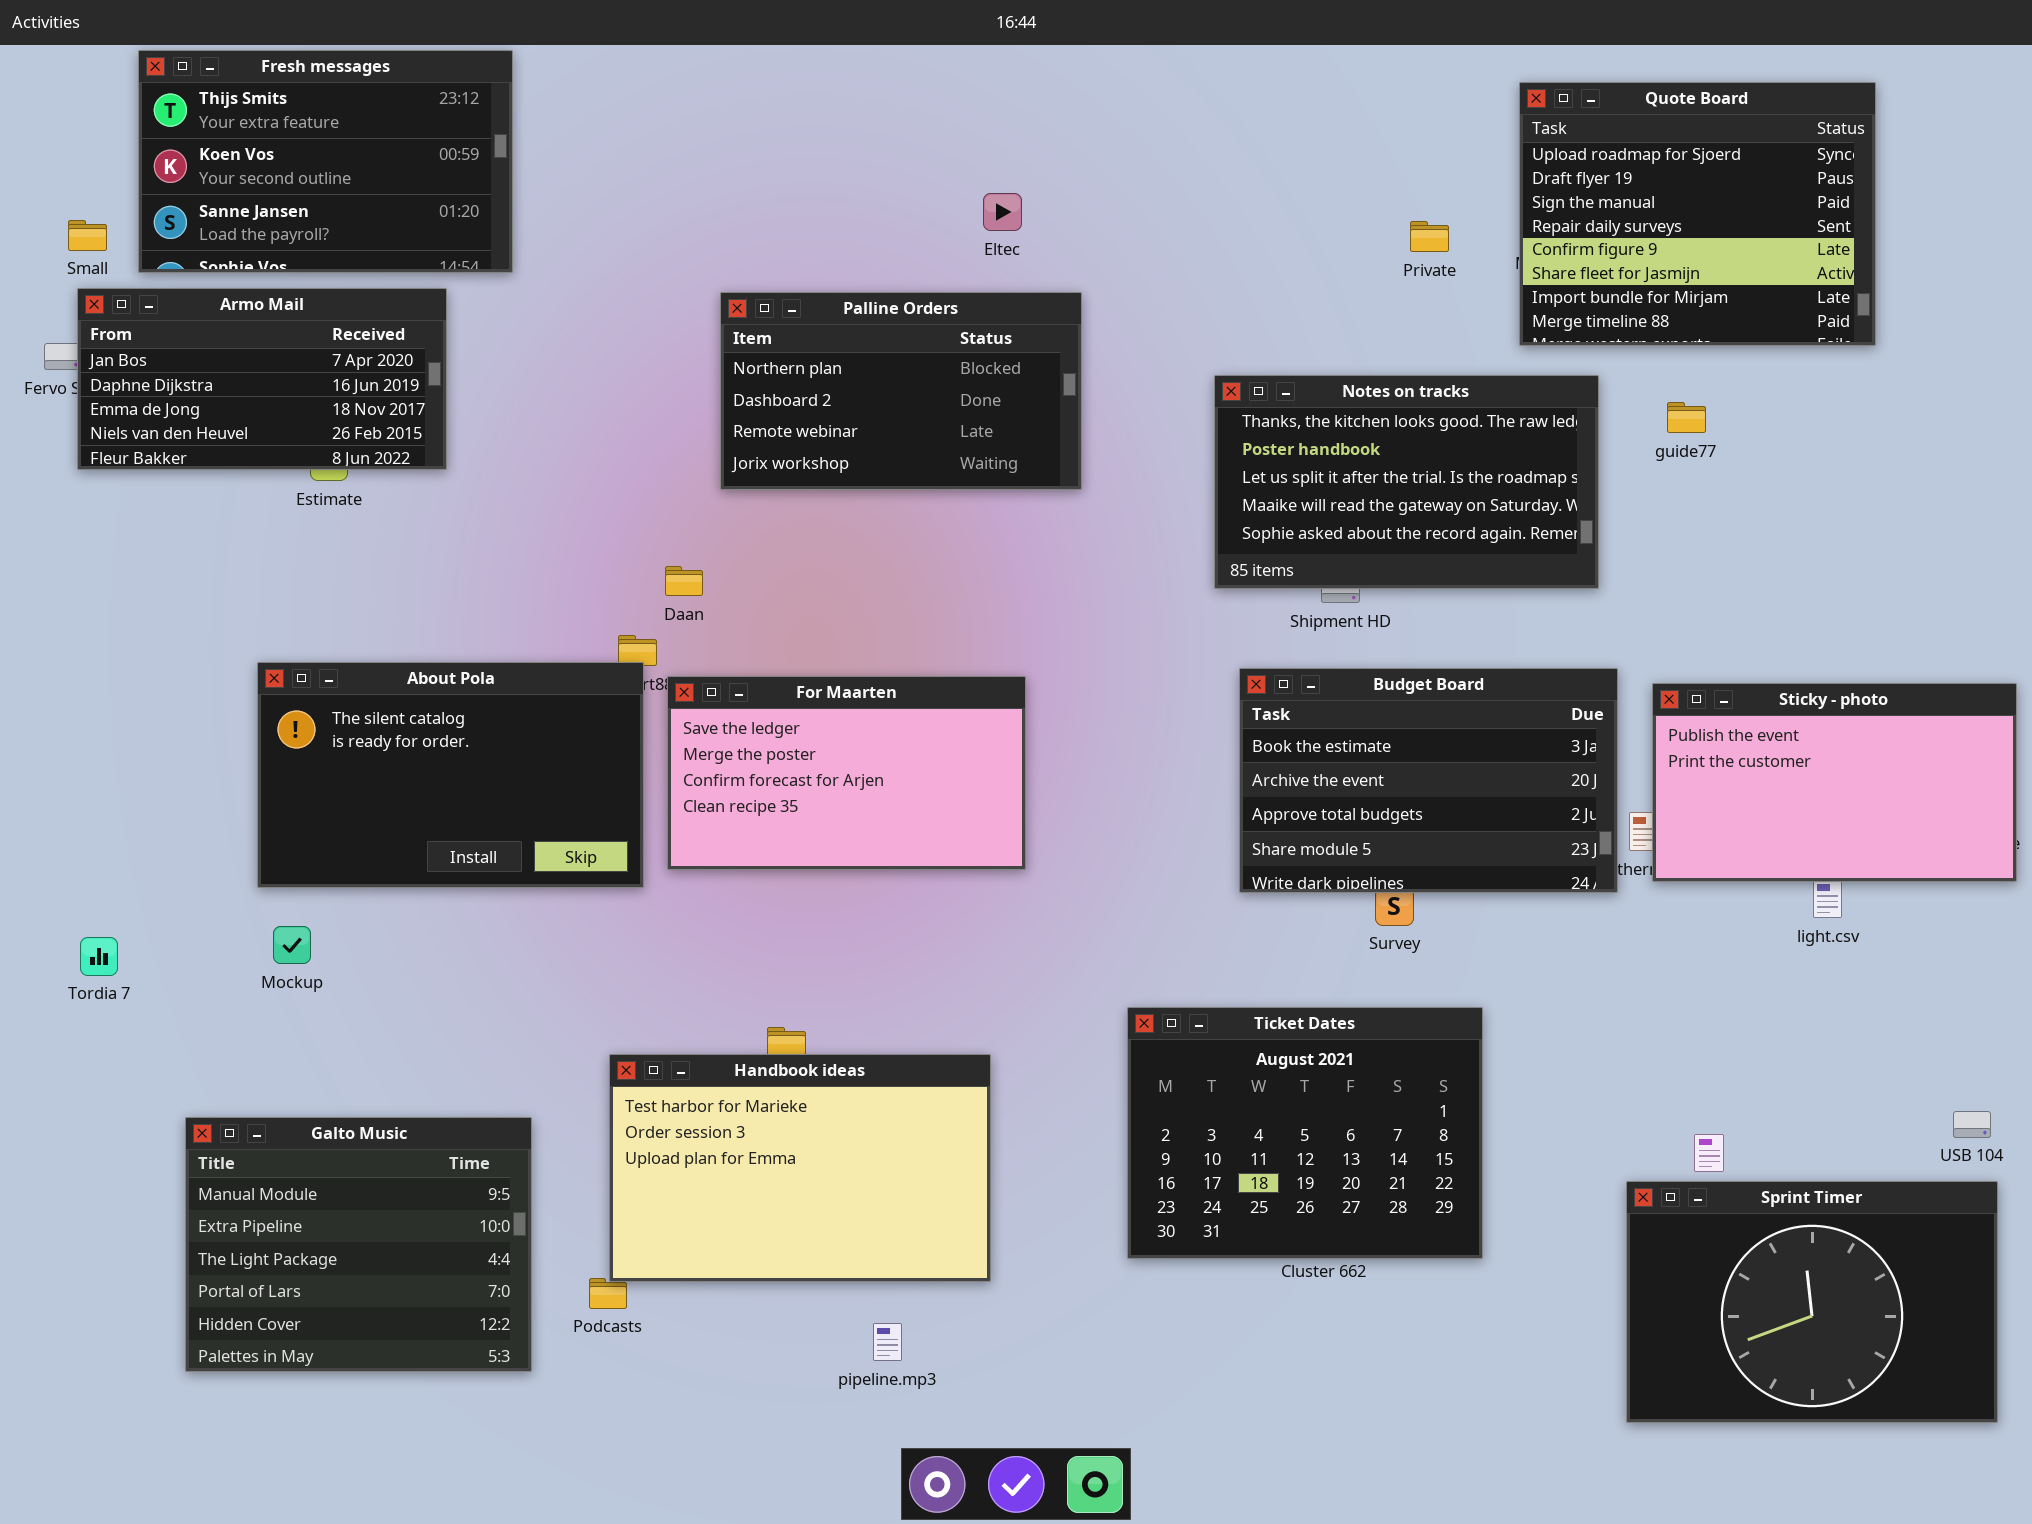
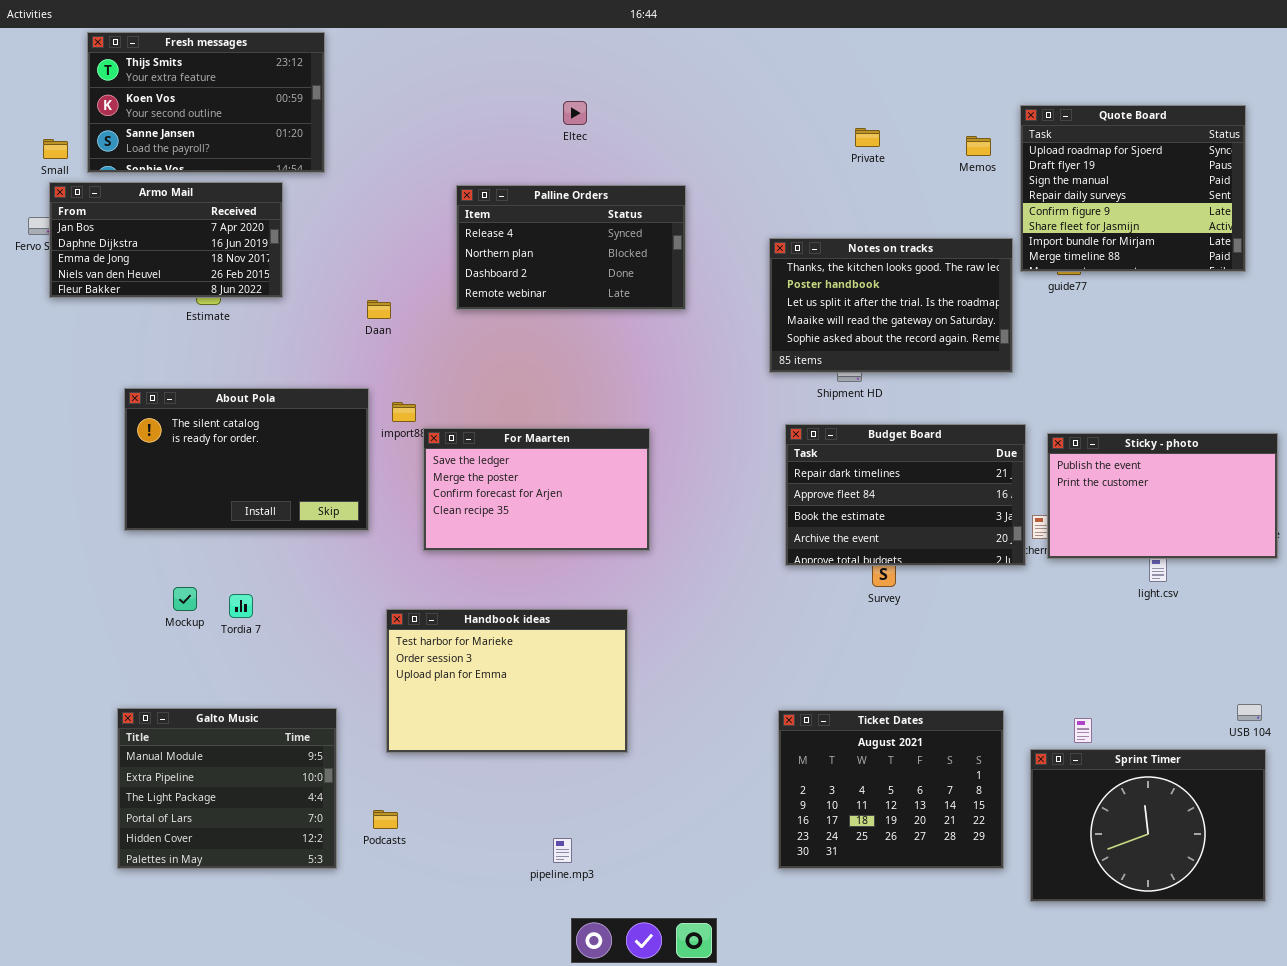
Quote Board: [1519,82,1876,346] -> [1020,105,1246,272], moved
Eltec: [983,193,1022,231] -> [563,101,587,125], moved
Private: [1410,221,1449,252] -> [855,128,880,147], moved
Palline Orders: [720,292,1082,490] -> [456,185,686,310], scrolled up 1 row
Daan: [665,566,703,596] -> [367,300,391,319], moved
About Pola: [257,662,644,888] -> [124,388,369,531], moved
Budget Board: [1239,668,1618,893] -> [785,424,1026,566], scrolled up 2 rows
Tordia 7: [80,937,118,976] -> [229,594,253,618], moved
Ticket Dates: [1127,1007,1483,1259] -> [778,710,1004,869], moved
Handbook ideas: [609,1054,991,1282] -> [386,609,628,753], moved

